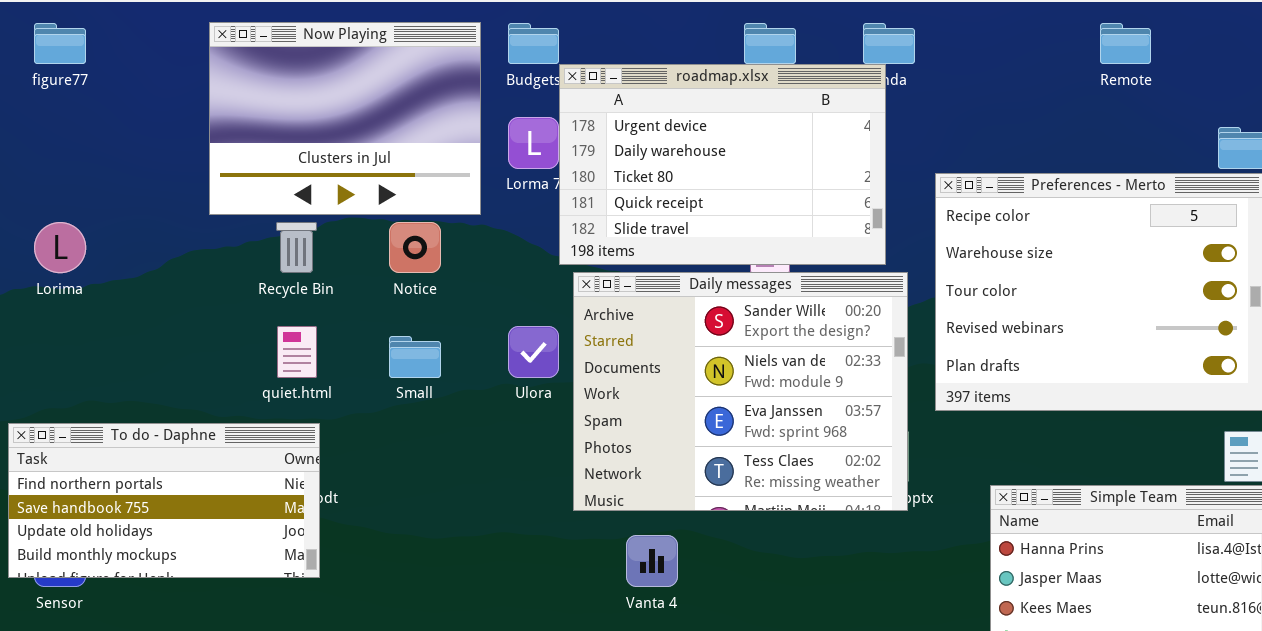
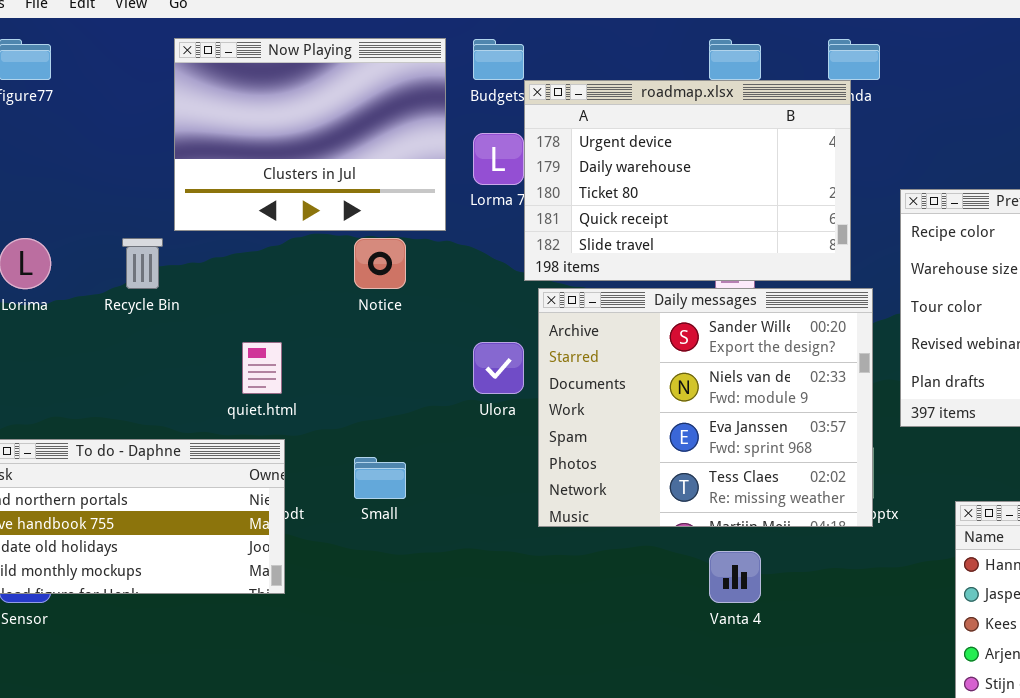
Recycle Bin: [276,222,317,273] -> [122,238,163,289], moved
Small: [389,336,441,378] -> [354,457,406,499], moved
Vanta 4: [626,535,678,587] -> [709,551,761,603], moved

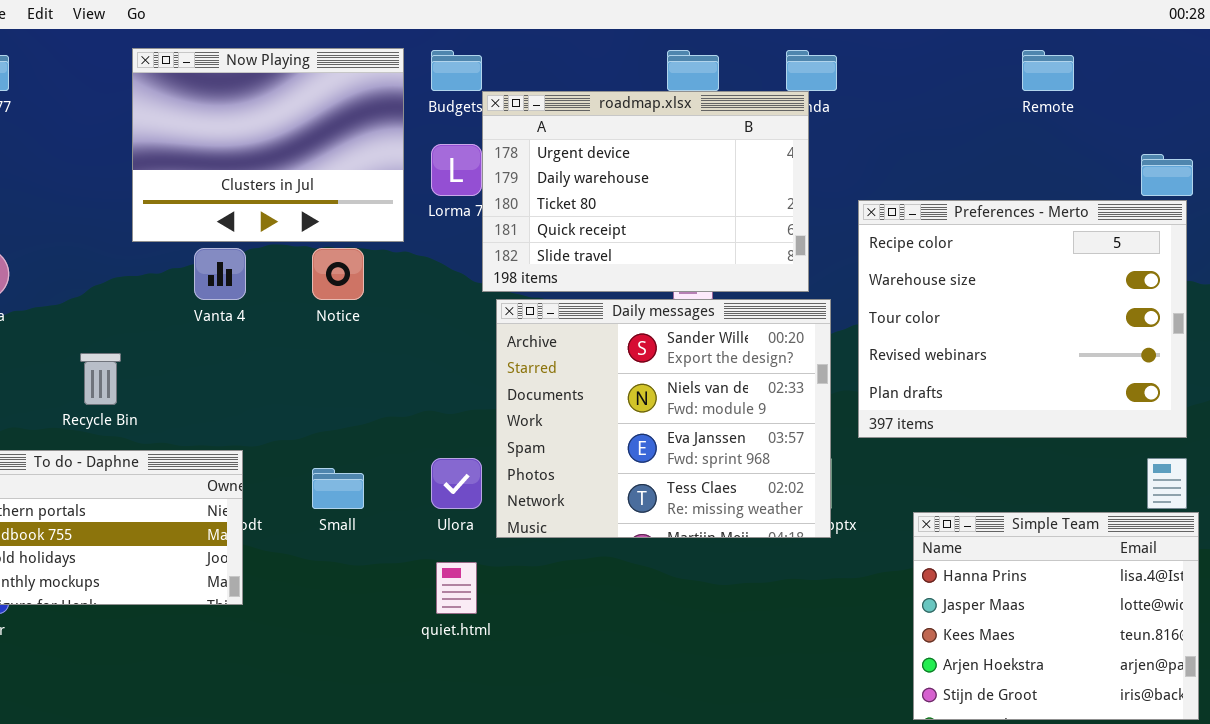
Recycle Bin: [122,238,163,289] -> [80,353,121,405], moved
quiet.html: [242,342,282,394] -> [436,562,477,614], moved
Ulora: [473,342,524,394] -> [431,458,482,509], moved
Vanta 4: [709,551,761,603] -> [194,248,246,300], moved

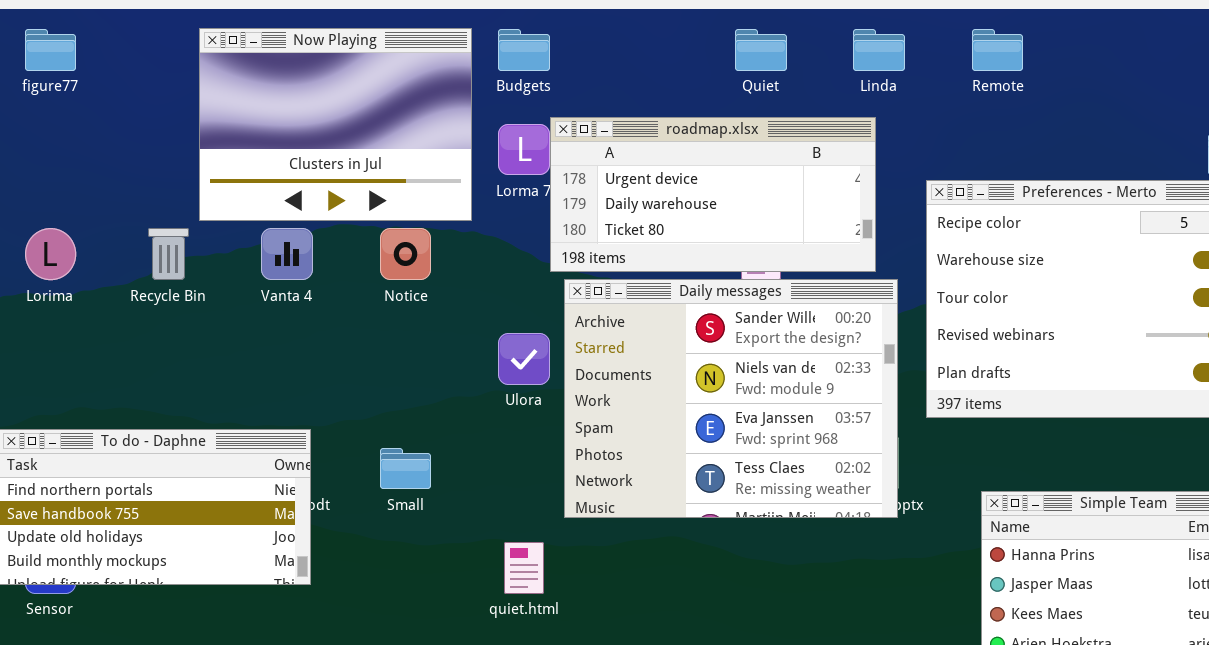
Remote: [1022,50,1074,91] -> [972,29,1023,71], moved
roadmap.xlsx: [482,91,809,292] -> [550,117,876,272], resized
Recycle Bin: [80,353,121,405] -> [148,228,189,280], moved
Ulora: [431,458,482,509] -> [498,333,550,385], moved

